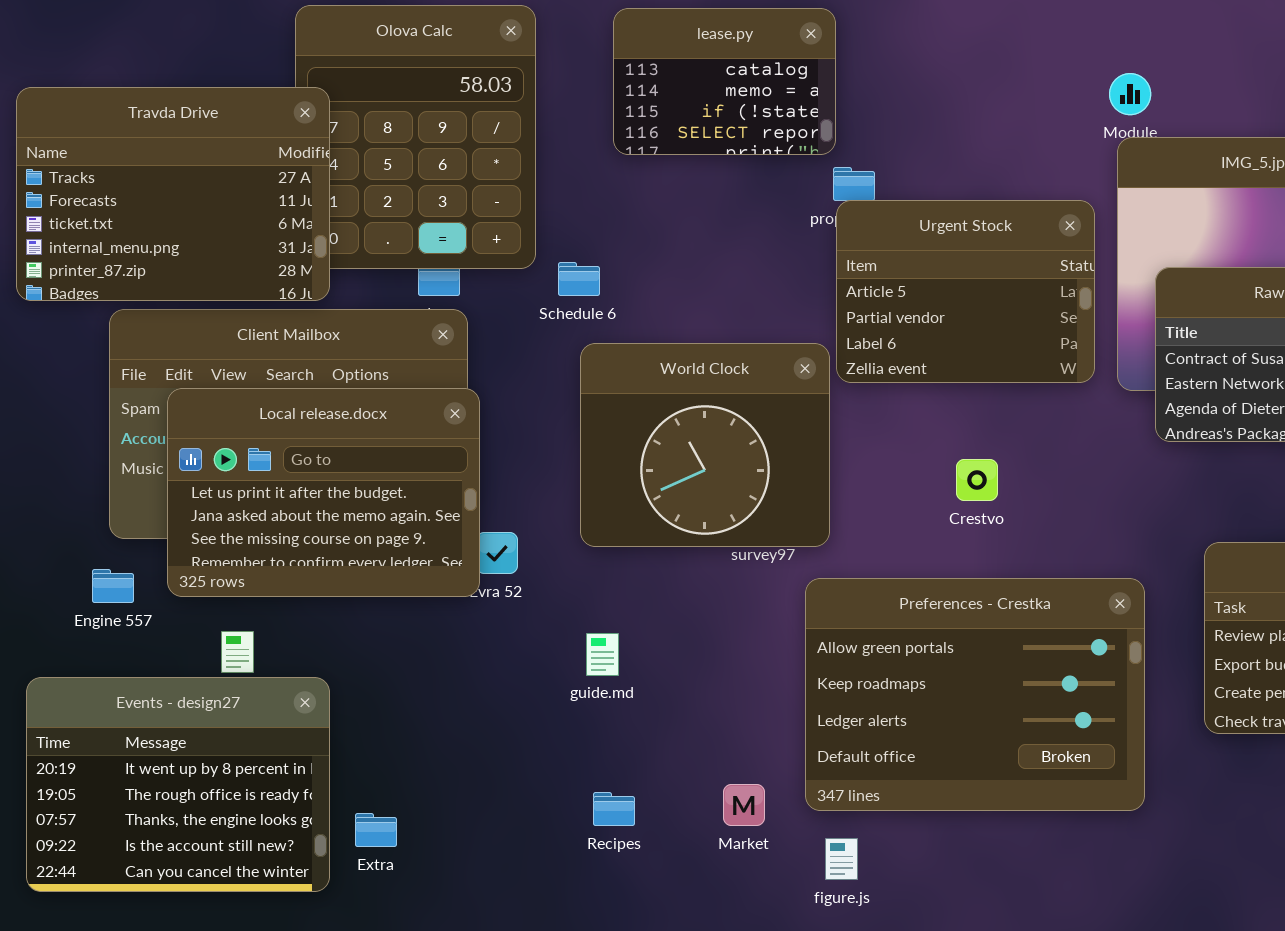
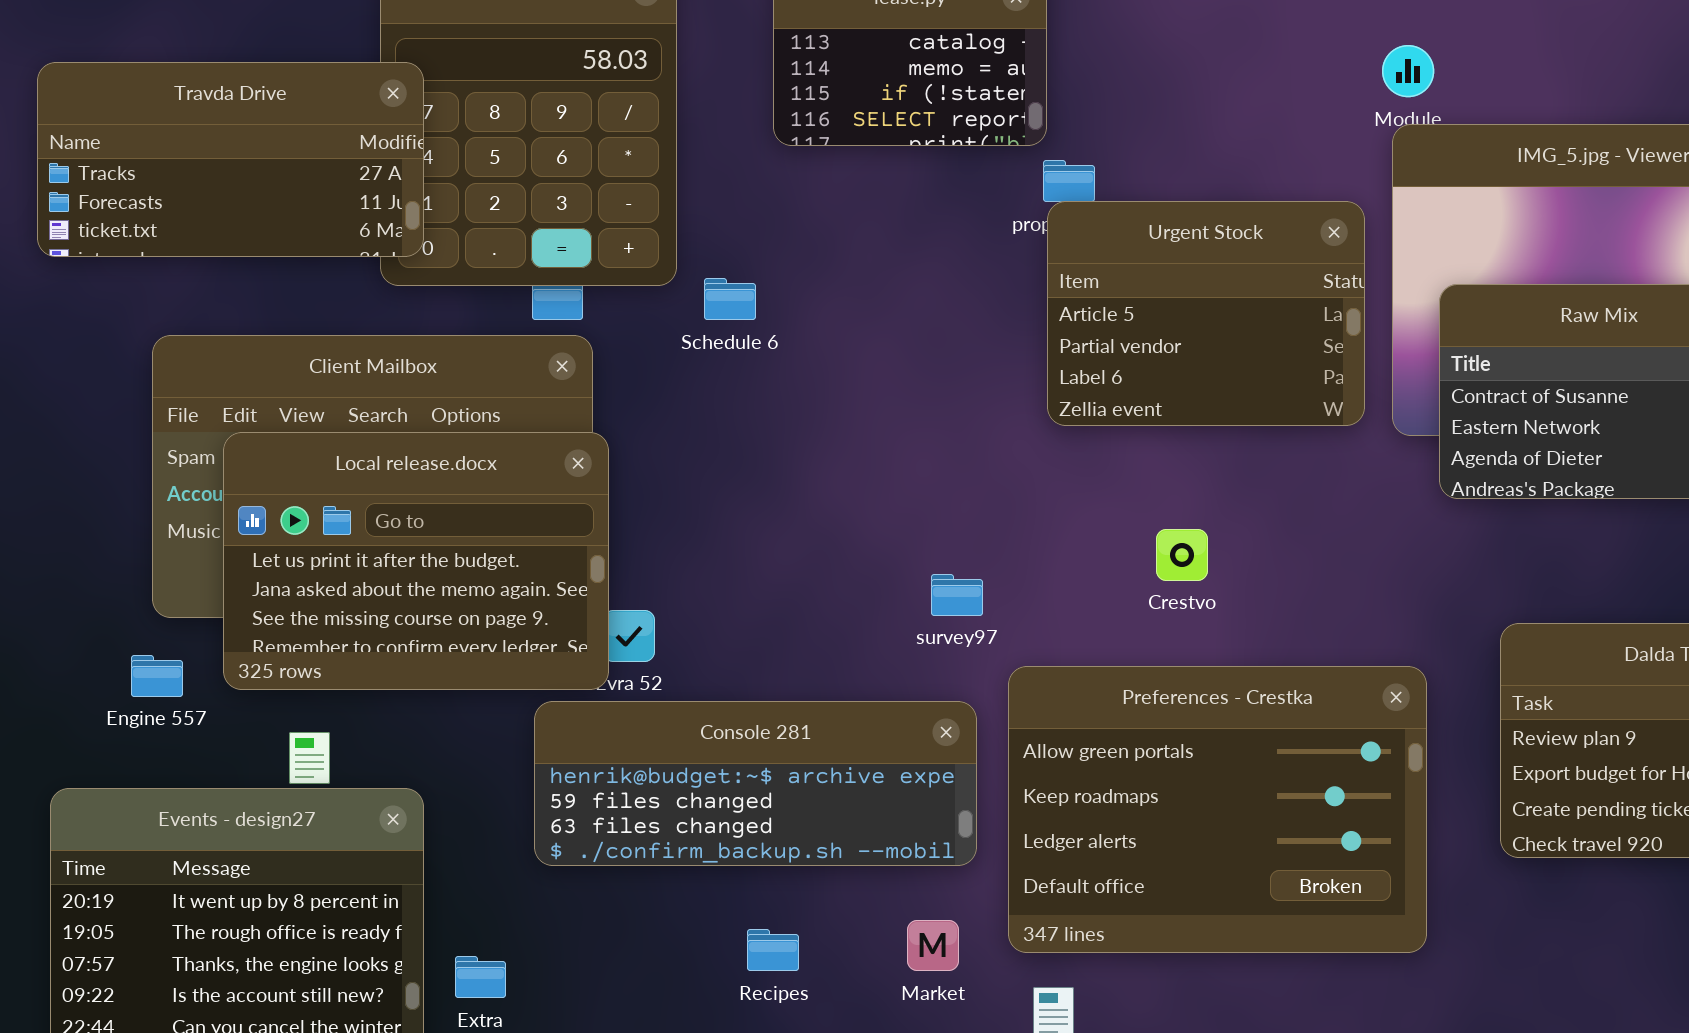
Travda Drive: [16,87,330,301] -> [37,62,424,257], resized
World Clock: [580,343,830,547] -> none, closed
Crestvo: [956,459,998,501] -> [1156,529,1208,581], moved
Console 281: none -> [534,701,977,866], opened

